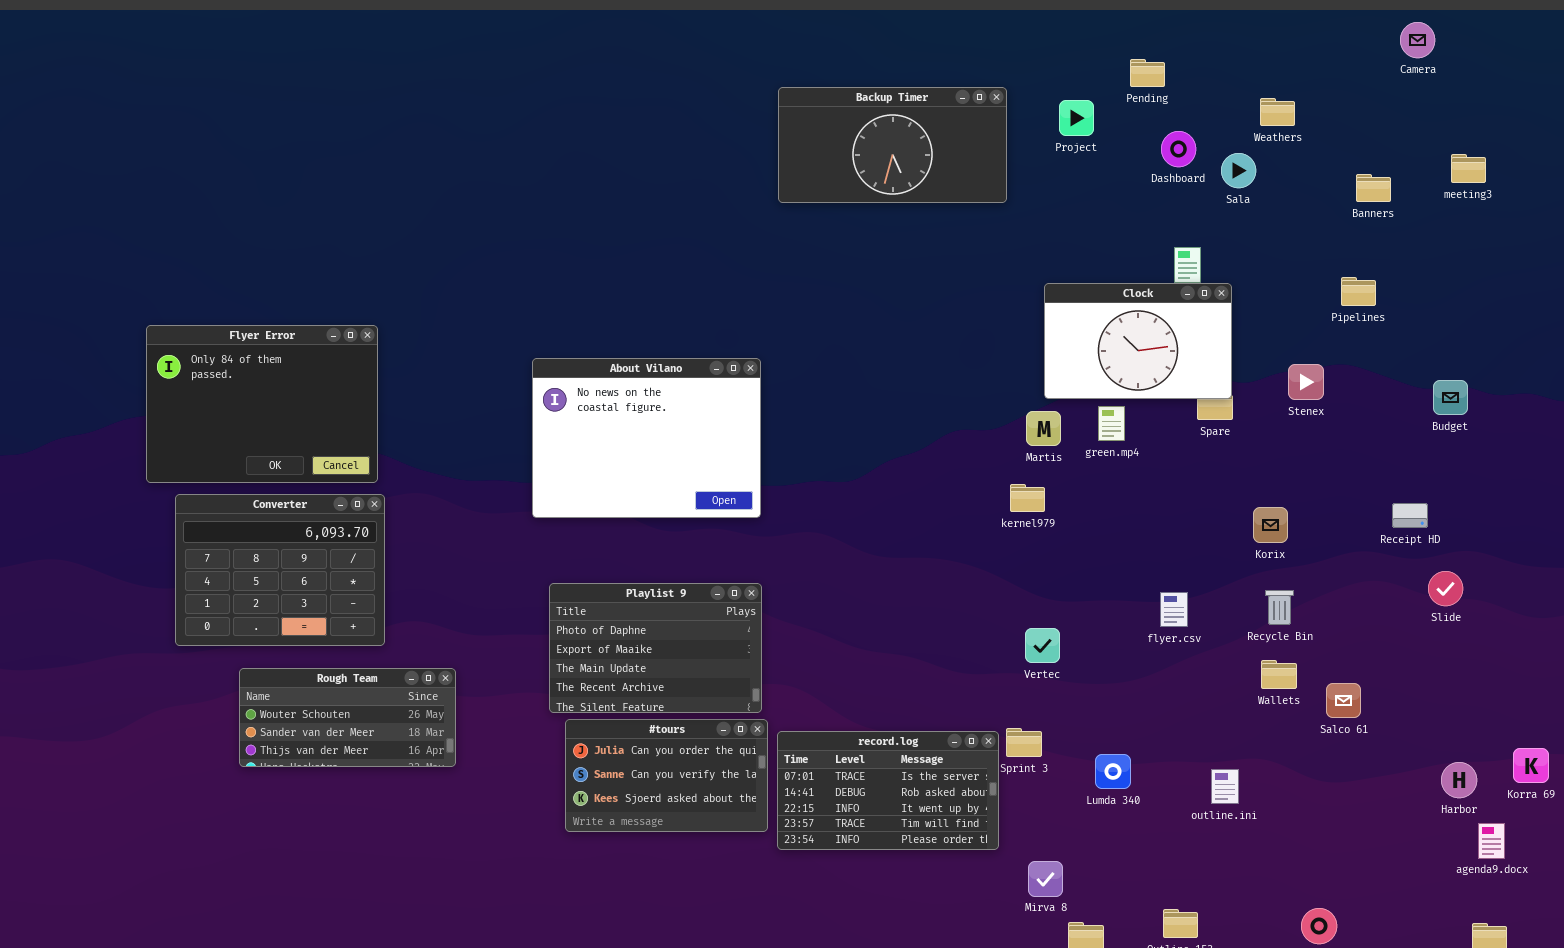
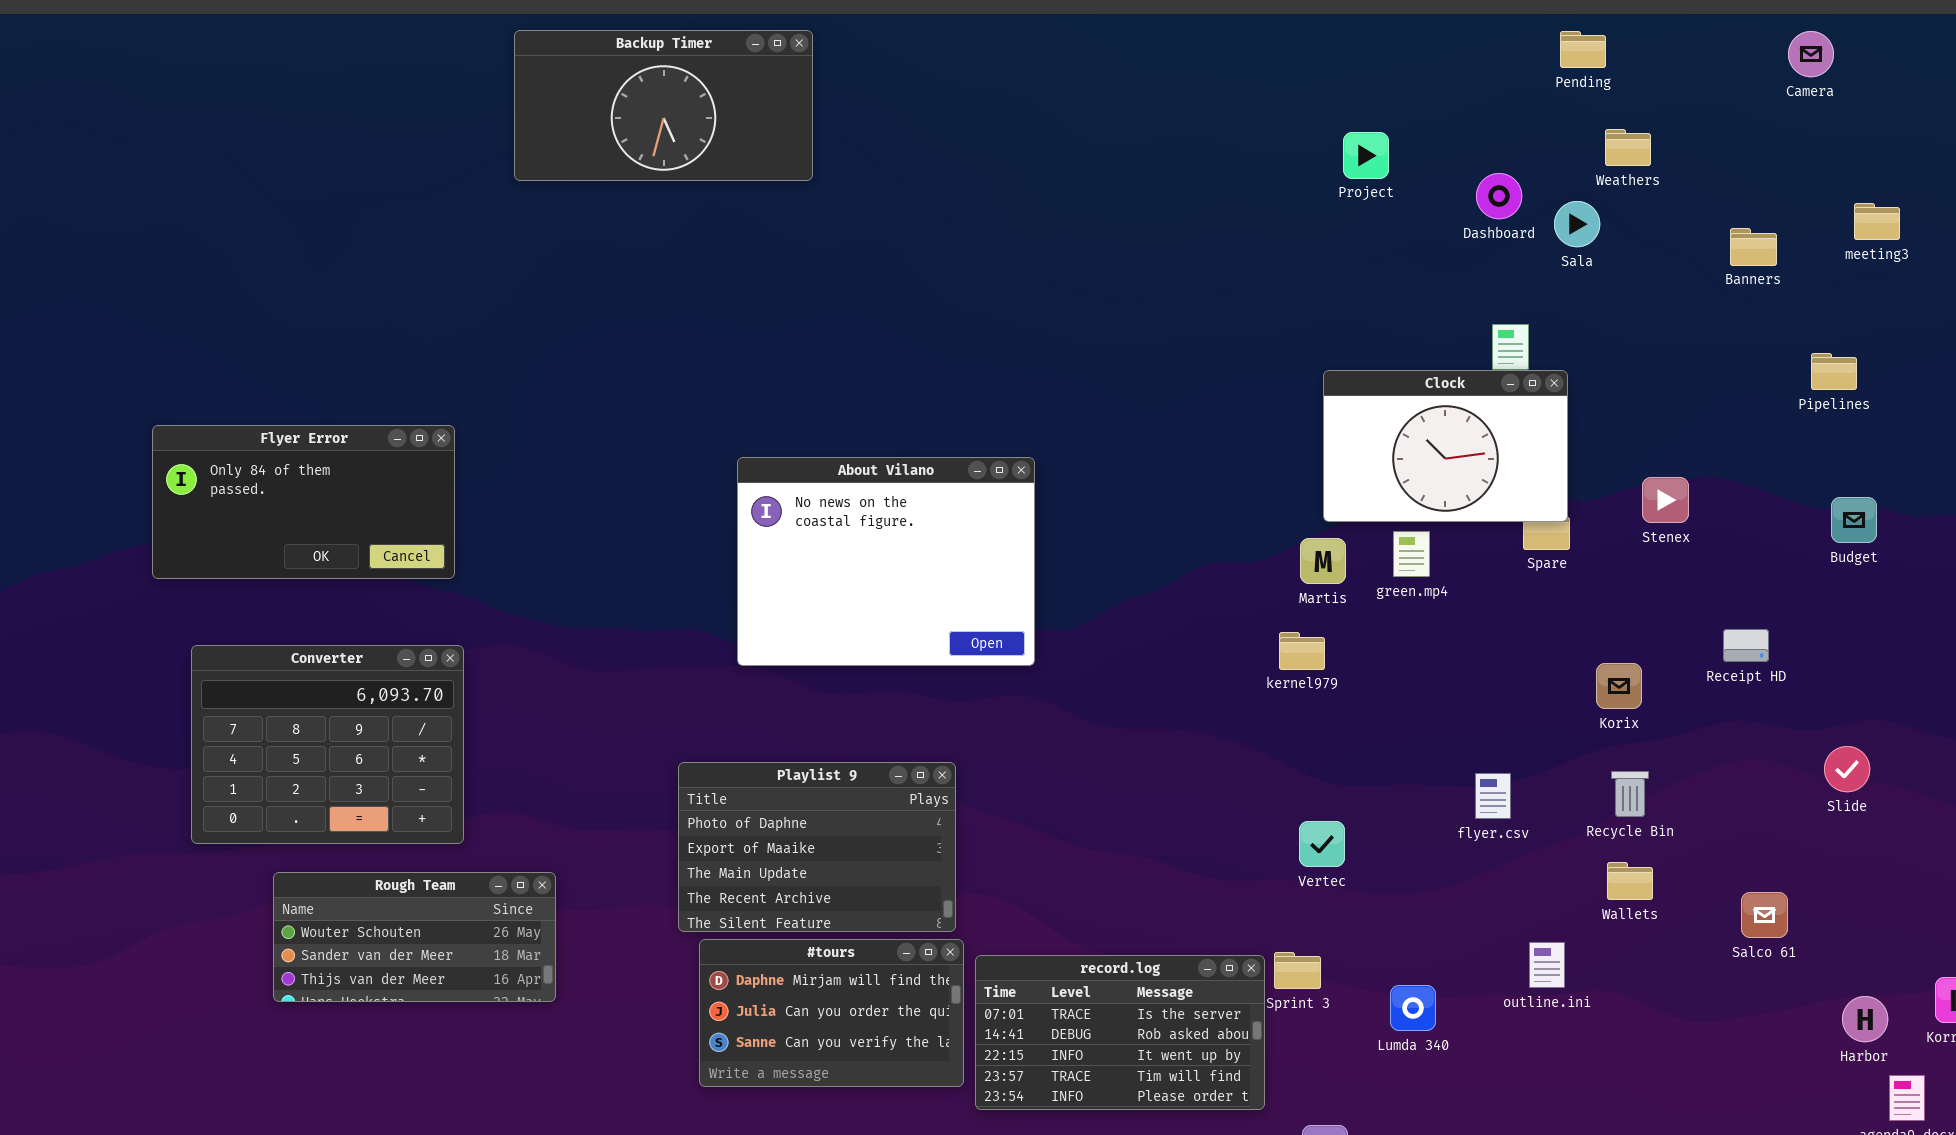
Pending: [1130,59,1165,87] -> [1560,31,1606,68], moved
Backup Timer: [778,87,1007,203] -> [514,30,813,181], moved
Pipelines: [1341,277,1376,306] -> [1811,353,1857,390], moved
Flyer Error: [146,325,378,483] -> [152,425,455,579], resized
About Vilano: [532,358,761,518] -> [737,457,1035,666], moved
Receipt HD: [1392,503,1428,528] -> [1723,629,1769,662], moved
Salco 61: [1326,683,1361,718] -> [1741,892,1788,938], moved
#tours: [565,719,768,832] -> [699,939,964,1087], scrolled up 1 row
outline.ini: [1211,769,1239,804] -> [1529,942,1565,988], moved

